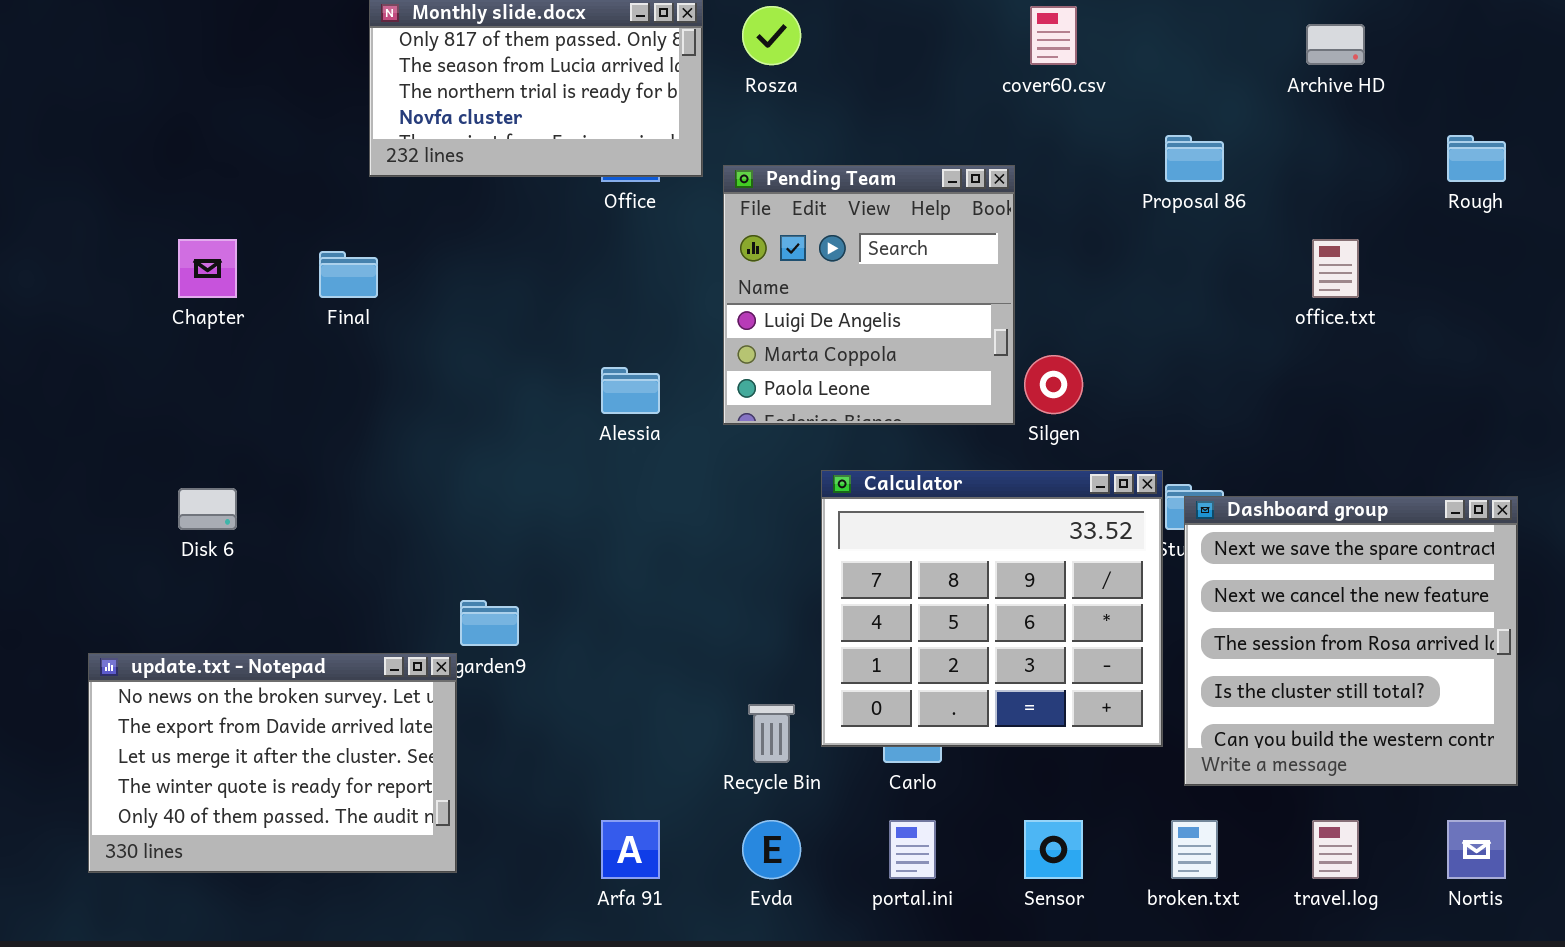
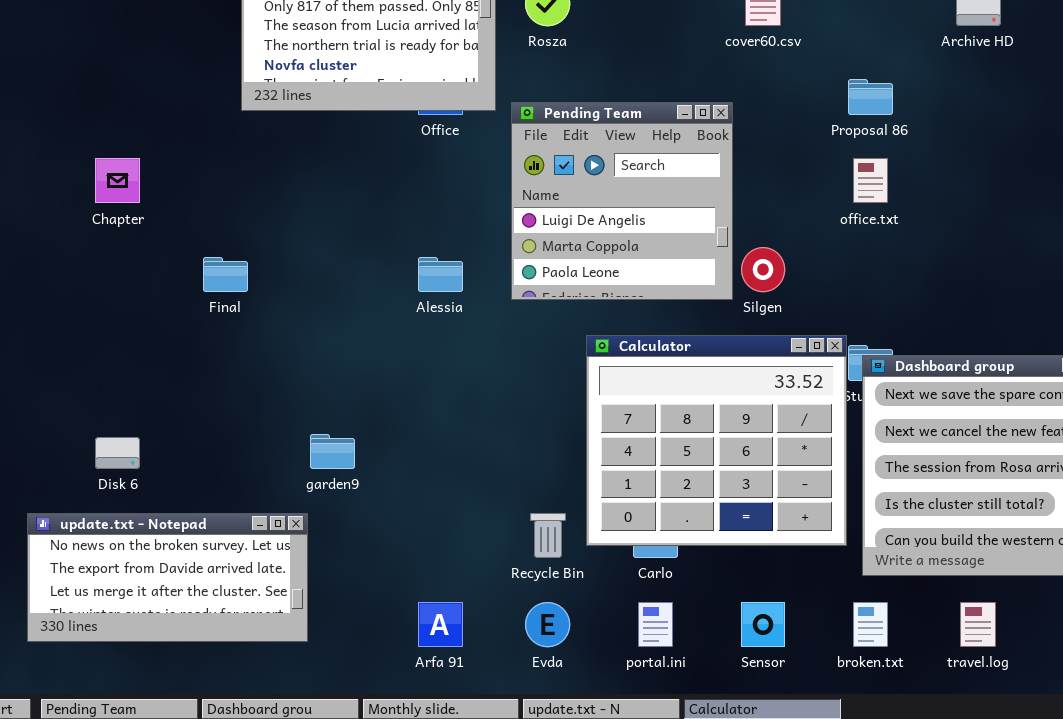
office.txt: [1312,239,1359,298] -> [853,158,888,203], moved
Final: [319,251,378,298] -> [203,257,248,292], moved
Disk 6: [178,488,237,530] -> [95,437,140,469], moved
update.txt - Notepad: [88,653,457,873] -> [27,513,308,642], resized

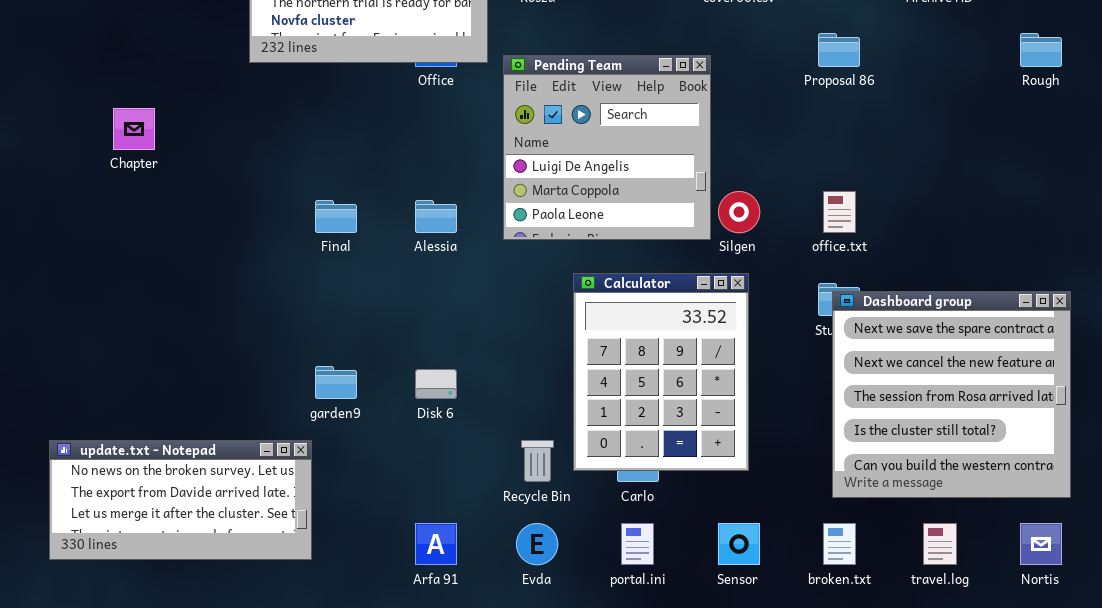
office.txt: [853,158,888,203] -> [823,191,856,233], moved
Final: [203,257,248,292] -> [315,200,357,233], moved
Calculator: [586,335,847,546] -> [573,273,749,471], resized
Disk 6: [95,437,140,469] -> [415,369,457,399], moved

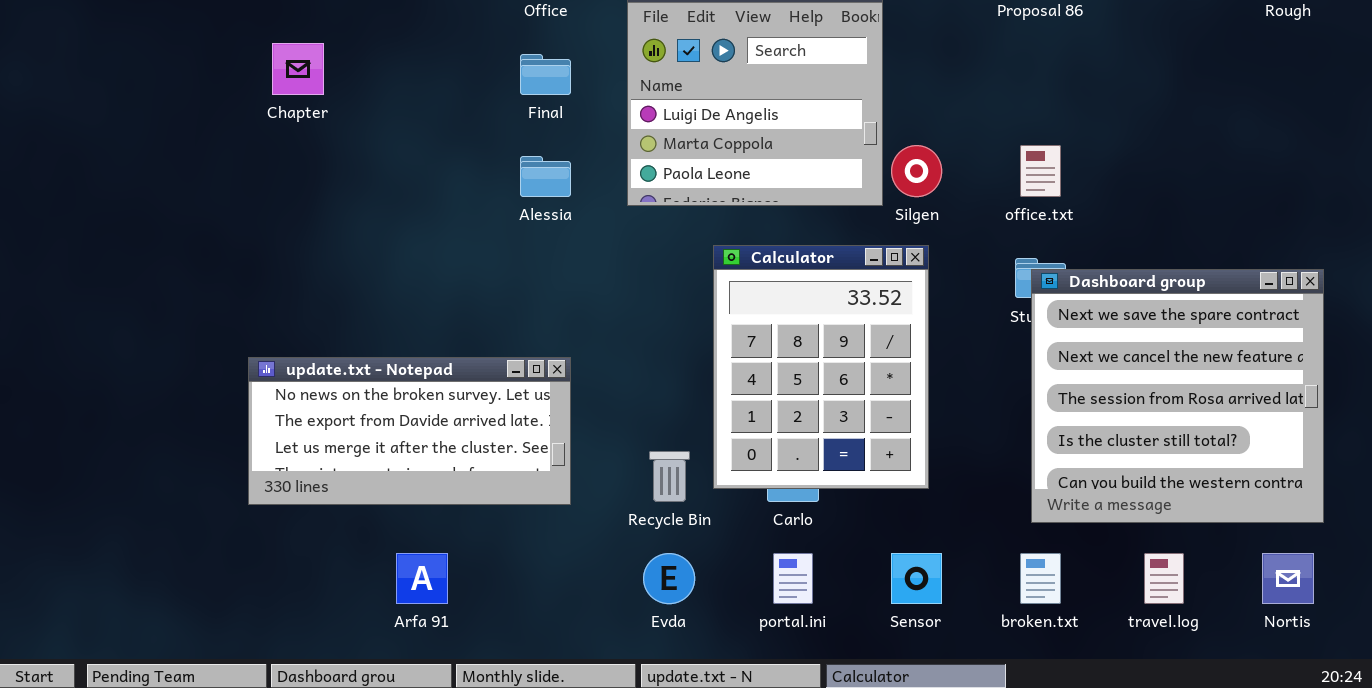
Chapter: [113,108,155,150] -> [272,43,324,95], moved
Final: [315,200,357,233] -> [520,54,571,95], moved
update.txt - Notepad: [49,440,312,560] -> [248,357,571,505], moved
Arfa 91: [415,523,457,565] -> [396,553,448,604], moved

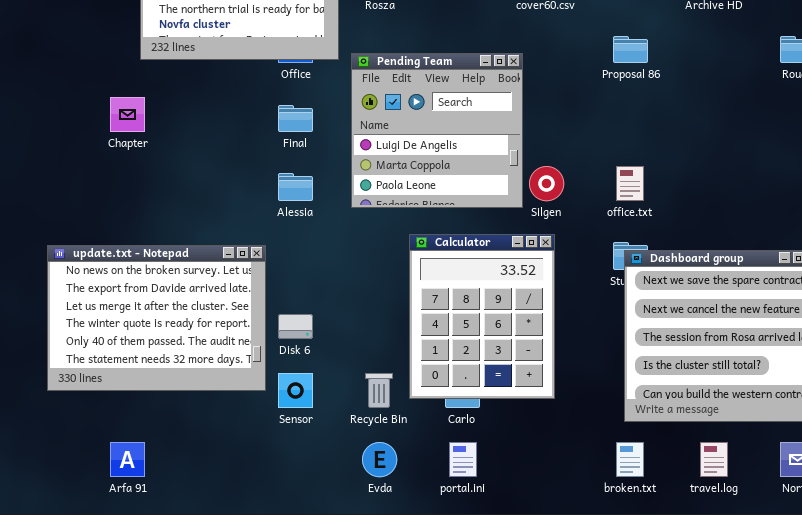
update.txt - Notepad: [248,357,571,505] -> [47,245,266,391], moved, resized
Arfa 91: [396,553,448,604] -> [110,442,145,477], moved
Sensor: [891,553,942,604] -> [278,373,313,408], moved

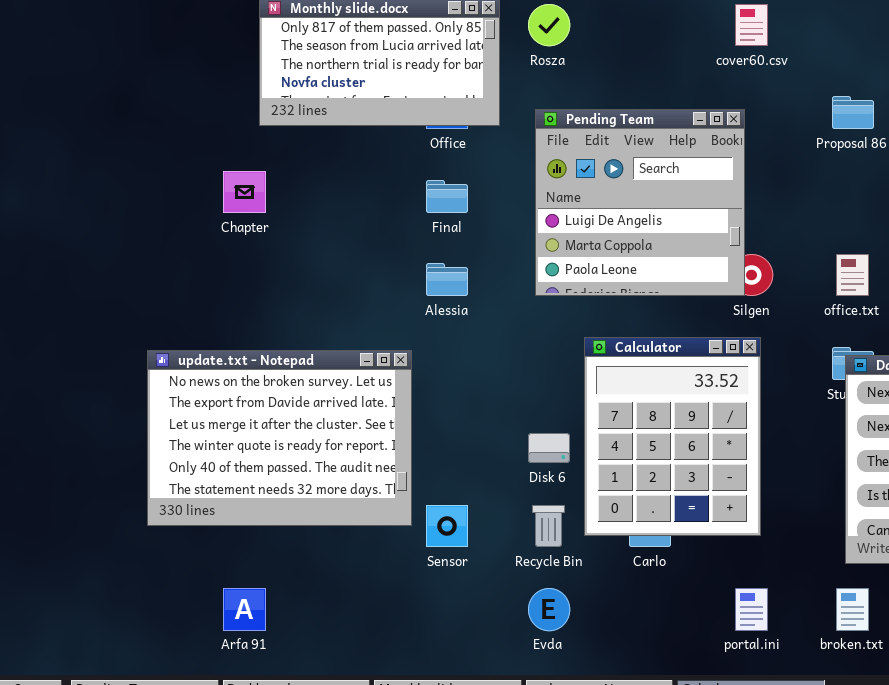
Pending Team: [351,53,523,208] -> [535,109,745,296], moved
Disk 6: [278,314,313,339] -> [528,433,570,463], moved
portal.ini: [449,442,477,477] -> [735,588,768,631], moved

